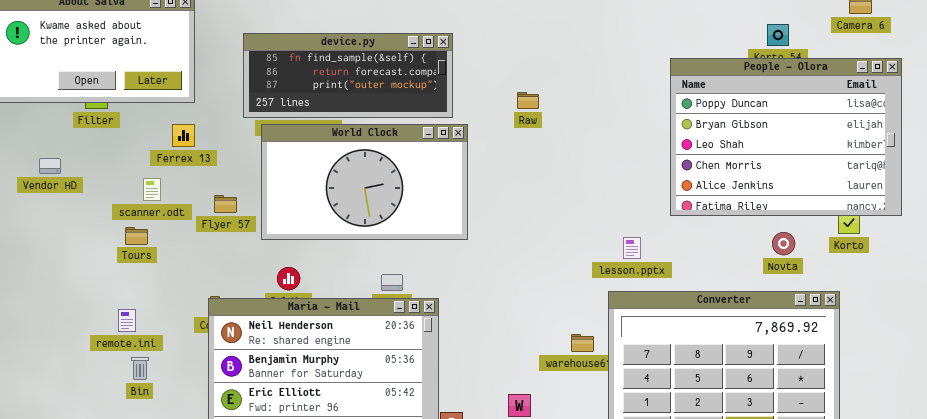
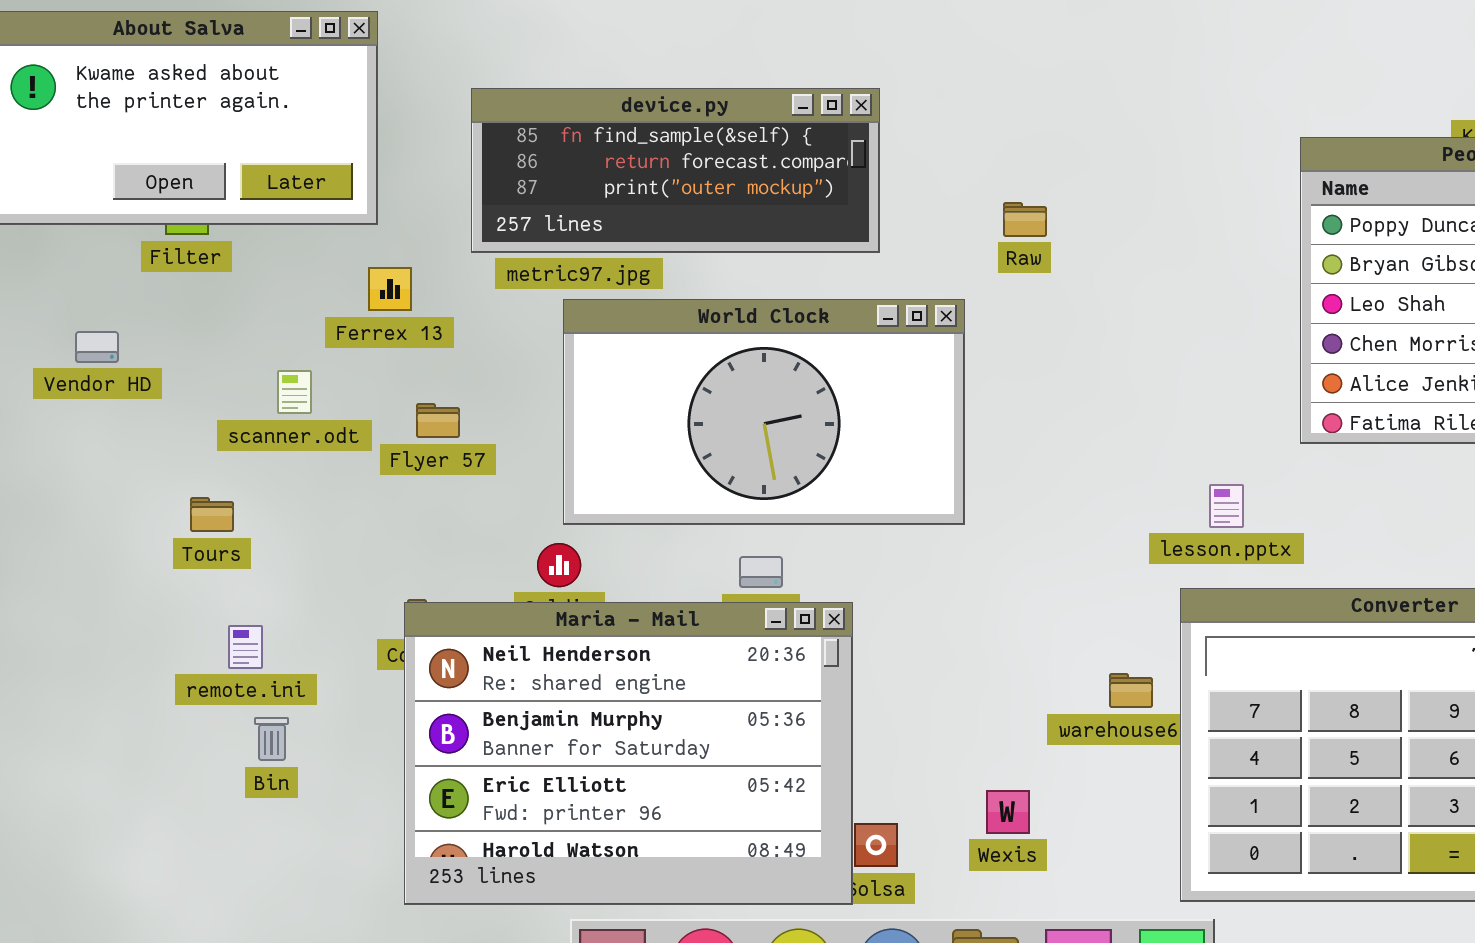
World Clock: [261,124,468,240] -> [563,299,965,525], moved
Ferrex 13: [172,124,195,147] -> [368,267,412,311], moved
Tours: [125,227,148,245] -> [190,497,234,532], moved

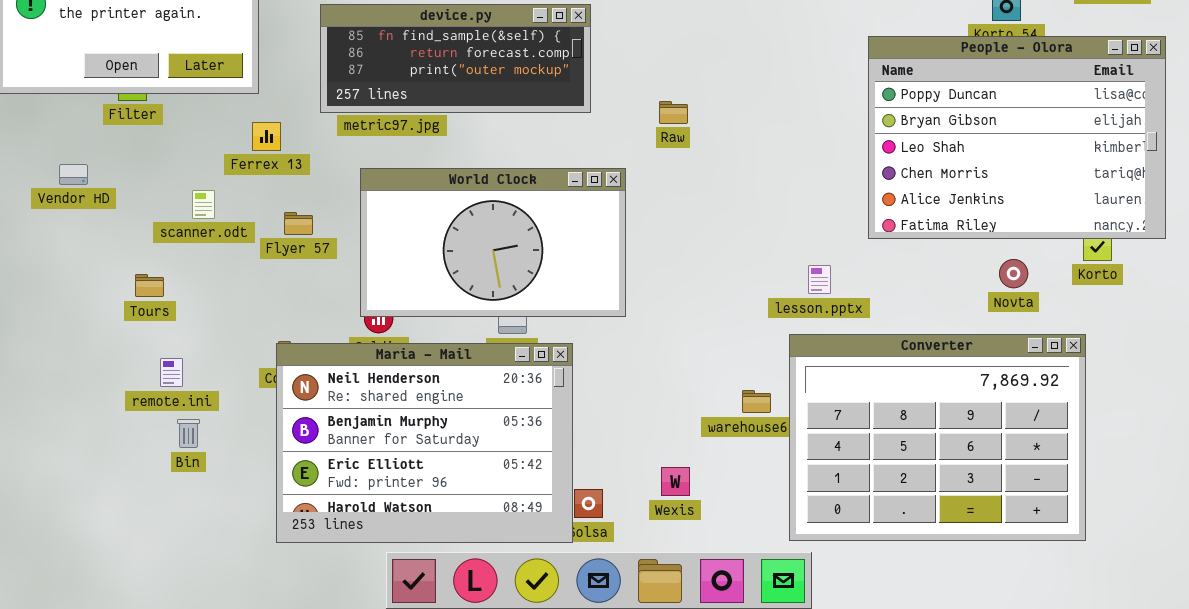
Raw: [1003,202,1047,237] -> [659,101,688,124], moved
World Clock: [563,299,965,525] -> [360,168,626,317], moved

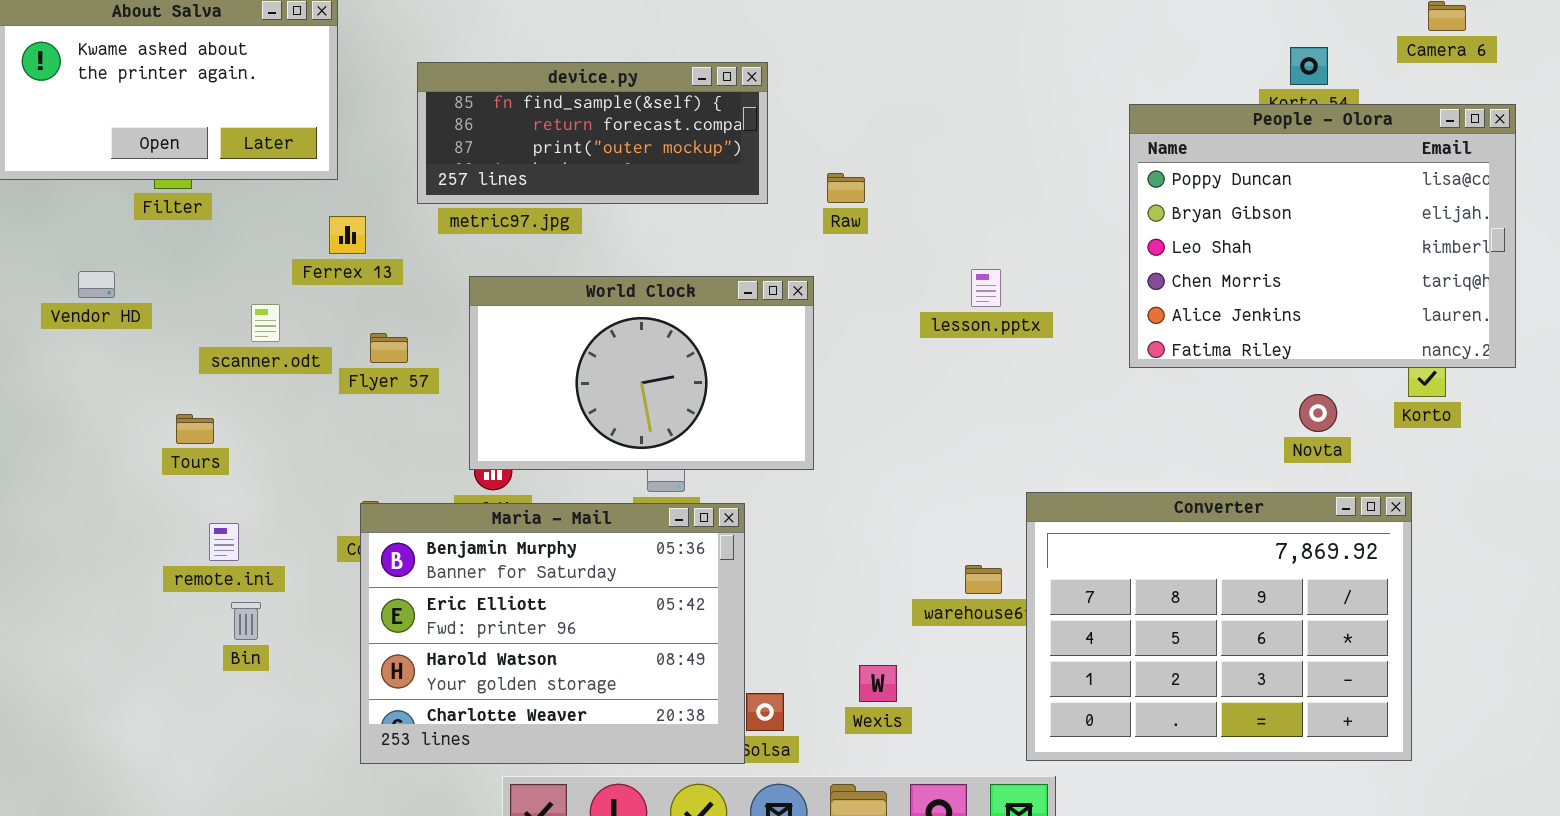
Raw: [659,101,688,124] -> [827,173,865,203], moved
lesson.pptx: [808,265,831,294] -> [971,269,1001,307], moved
Maria - Mail: [276,343,573,543] -> [360,503,745,764], scrolled down 1 row

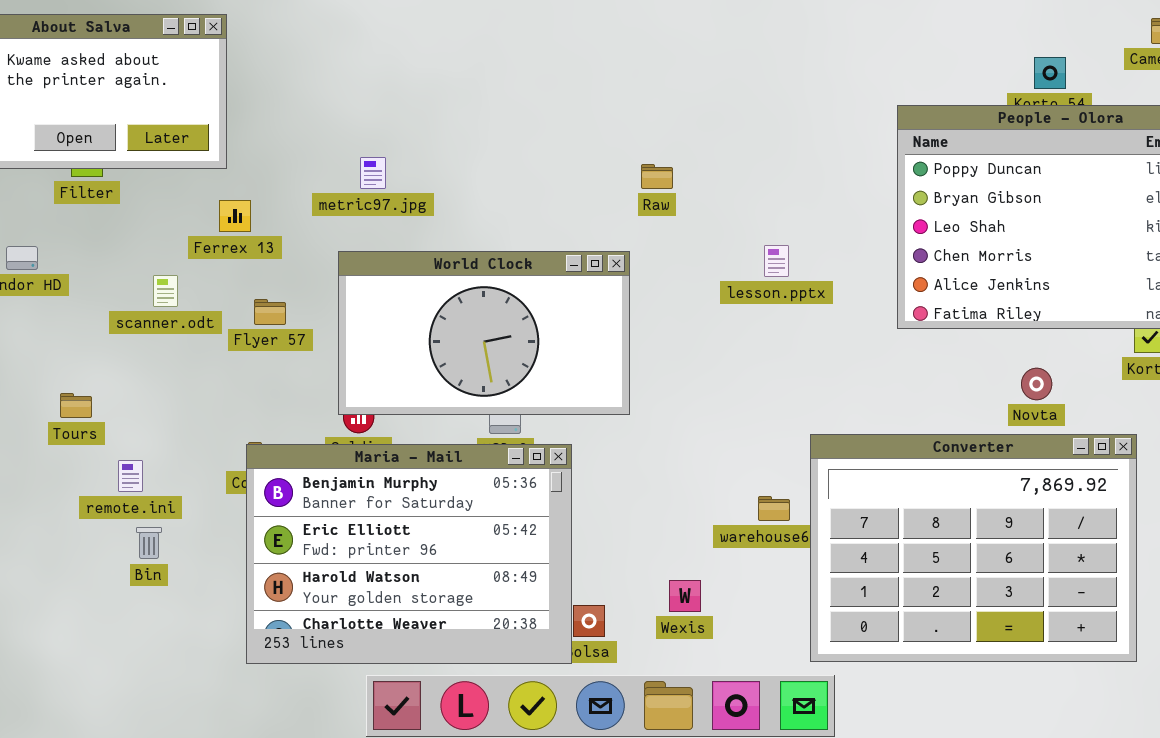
device.py: [417,62,768,204] -> none, closed
Novta: [1299,394,1337,432] -> [1021,368,1052,400], moved
Tours: [176,414,214,444] -> [60,393,92,418], moved

